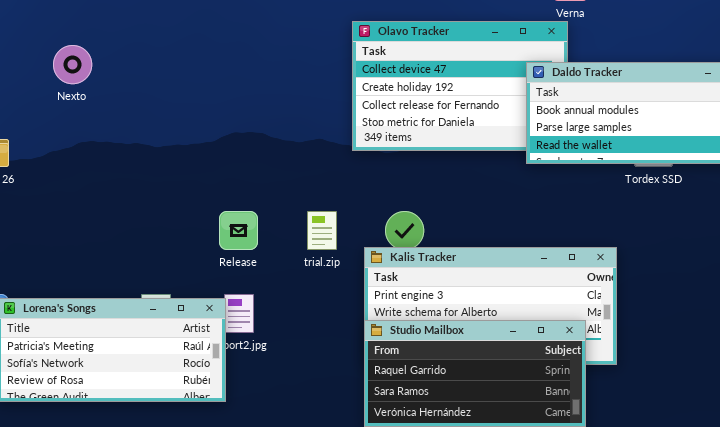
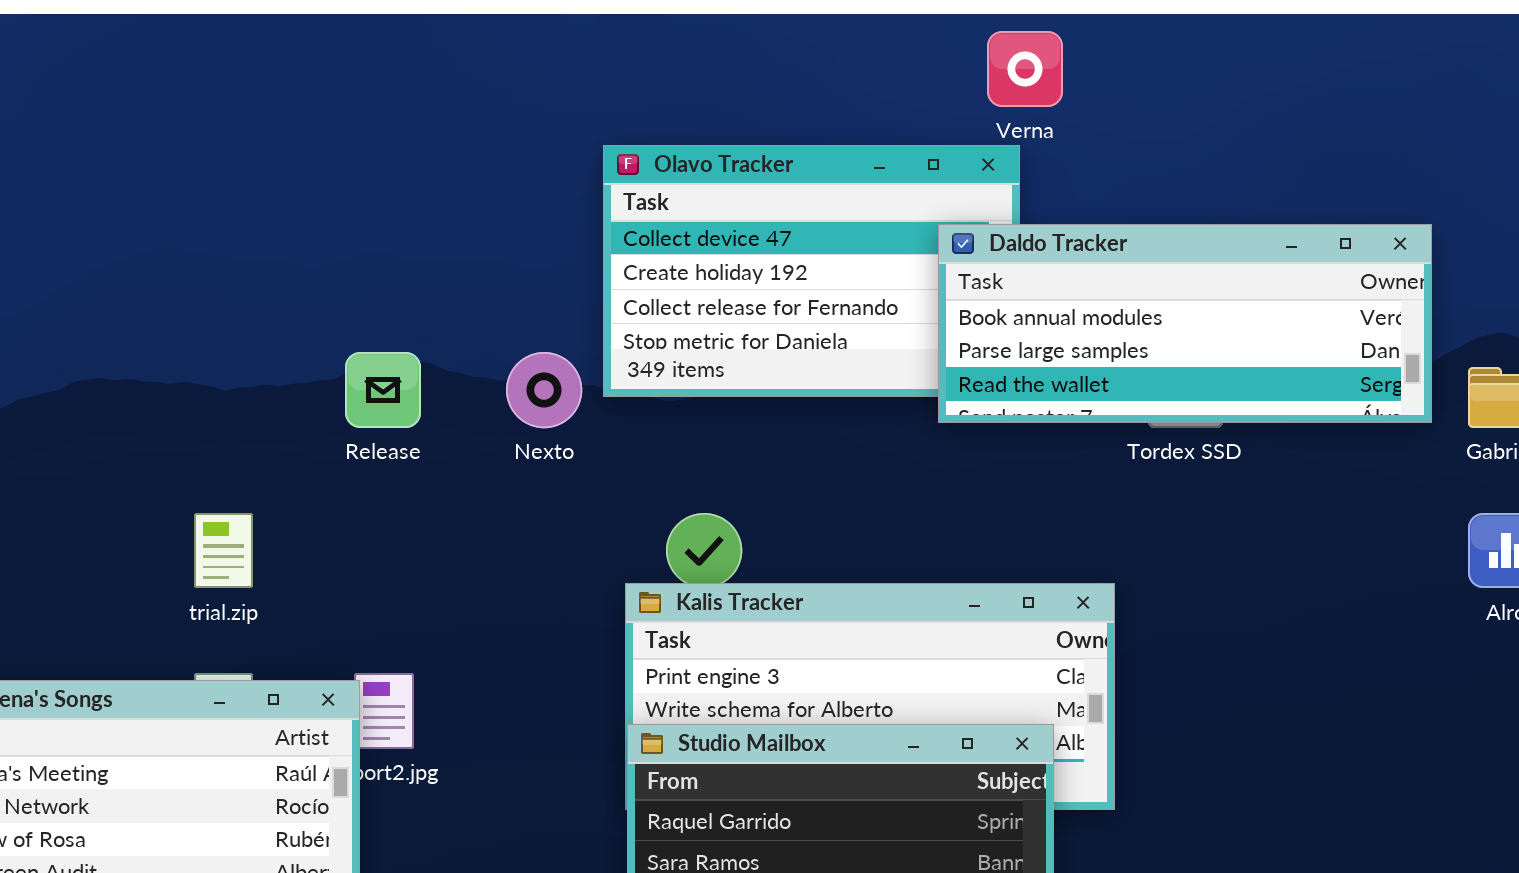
Nexto: [53,45,92,84] -> [506,352,582,428], moved
Release: [219,211,258,250] -> [345,352,421,428], moved
trial.zip: [307,211,337,250] -> [194,513,253,588], moved

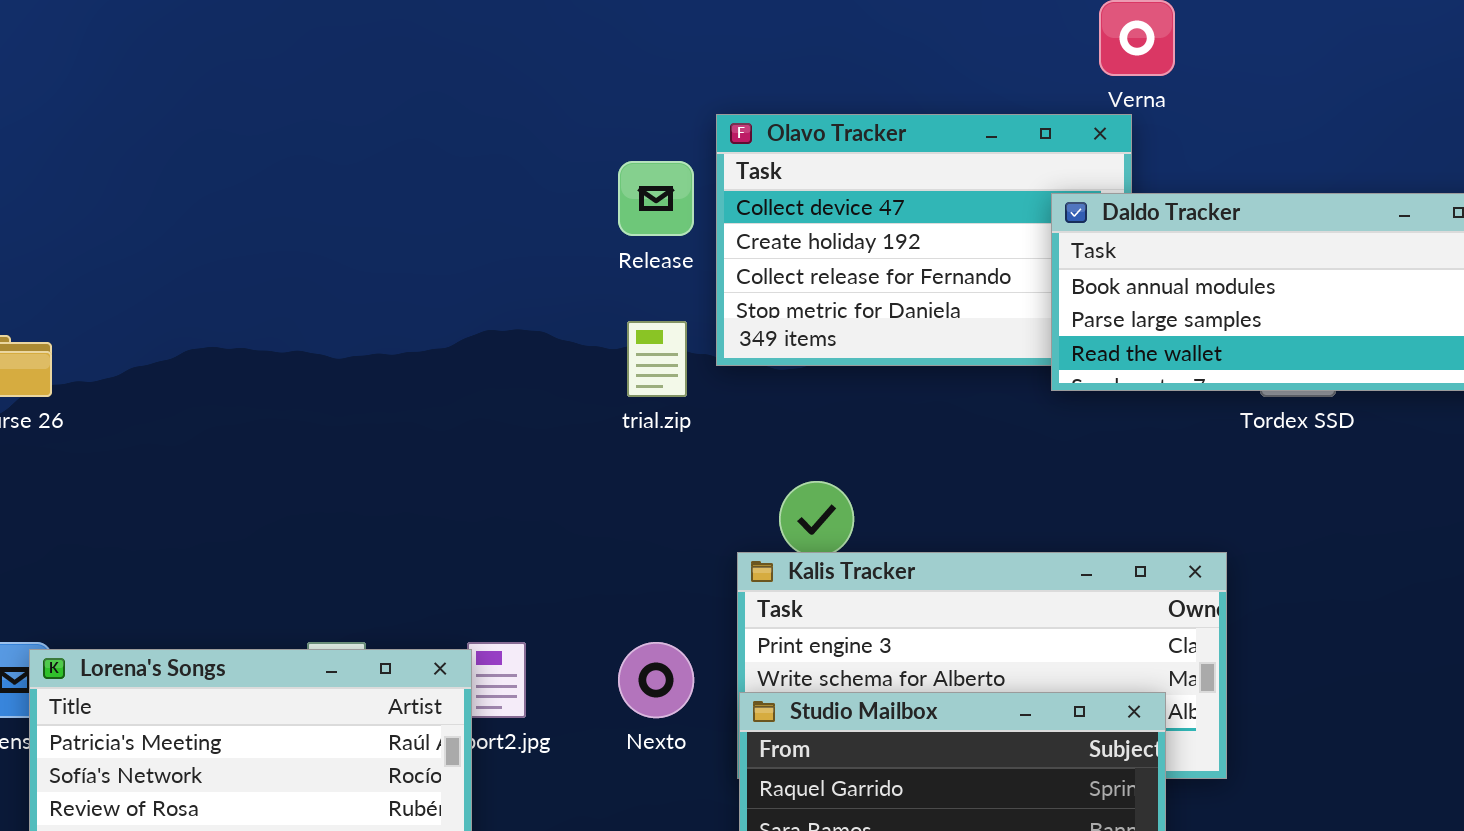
Release: [345,352,421,428] -> [618,161,694,236], moved
Nexto: [506,352,582,428] -> [618,642,694,718], moved
trial.zip: [194,513,253,588] -> [627,321,687,397], moved

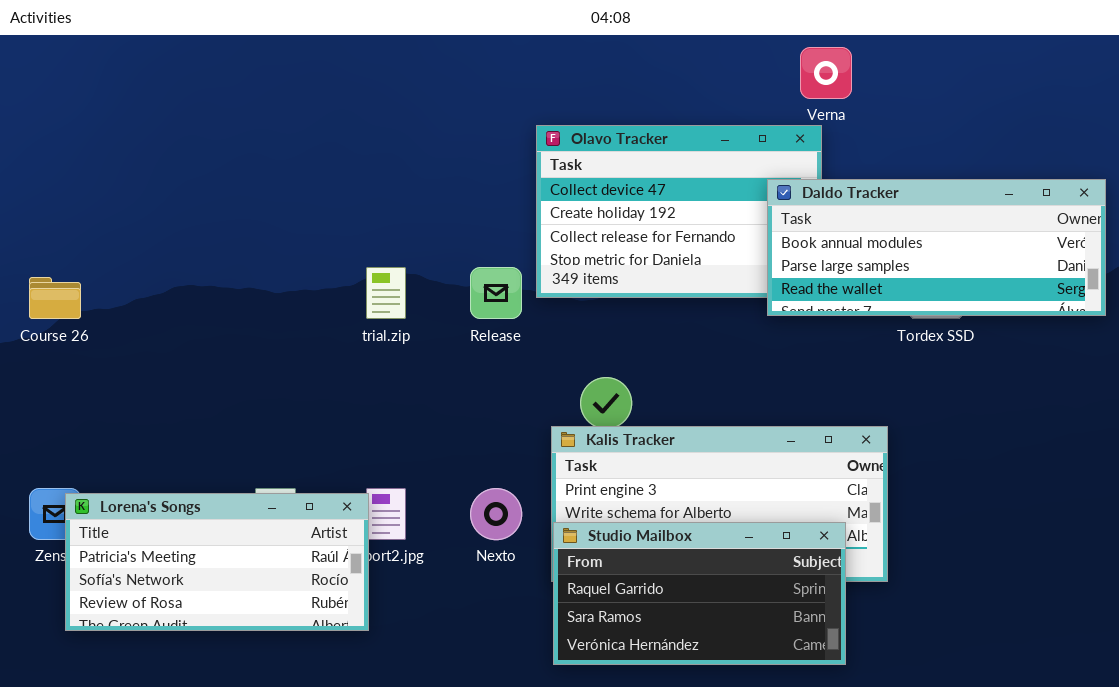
Release: [618,161,694,236] -> [470,267,522,319], moved
trial.zip: [627,321,687,397] -> [366,267,406,319], moved

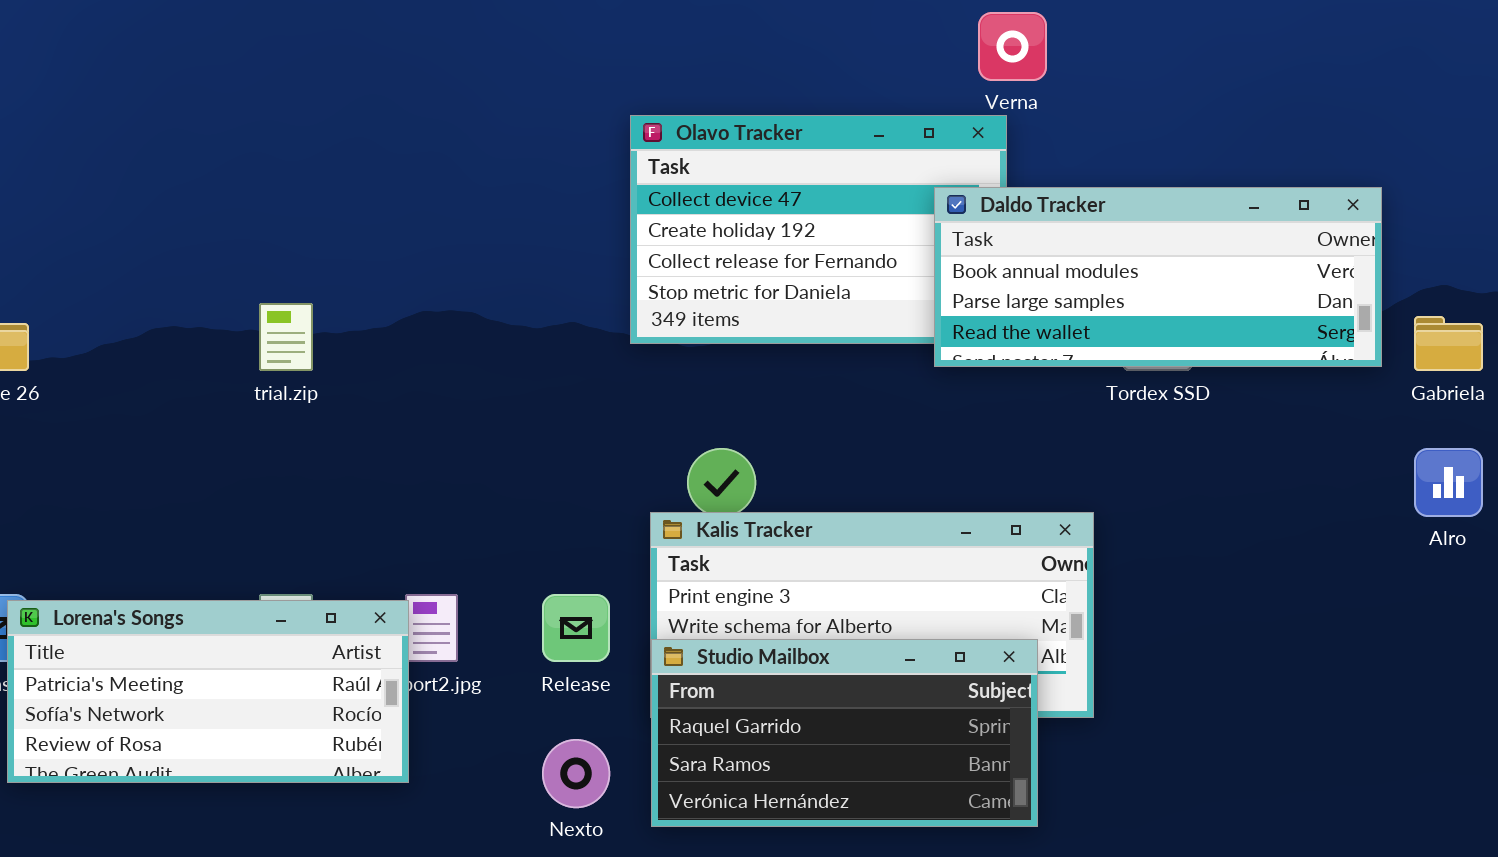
trial.zip: [366,267,406,319] -> [259,303,313,371], moved
Release: [470,267,522,319] -> [542,594,610,662], moved
Nexto: [470,488,522,540] -> [542,739,610,808], moved

